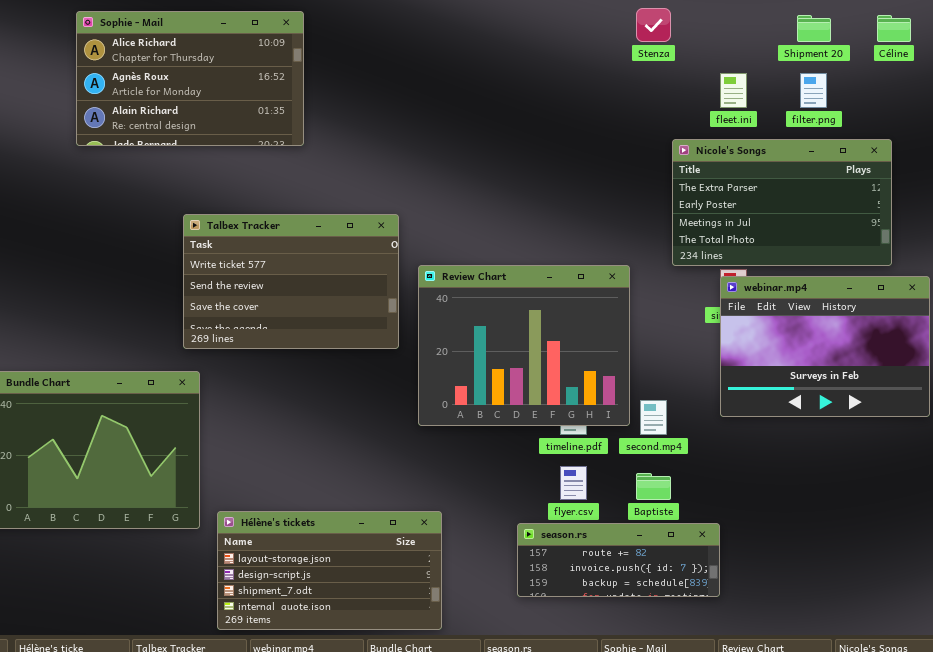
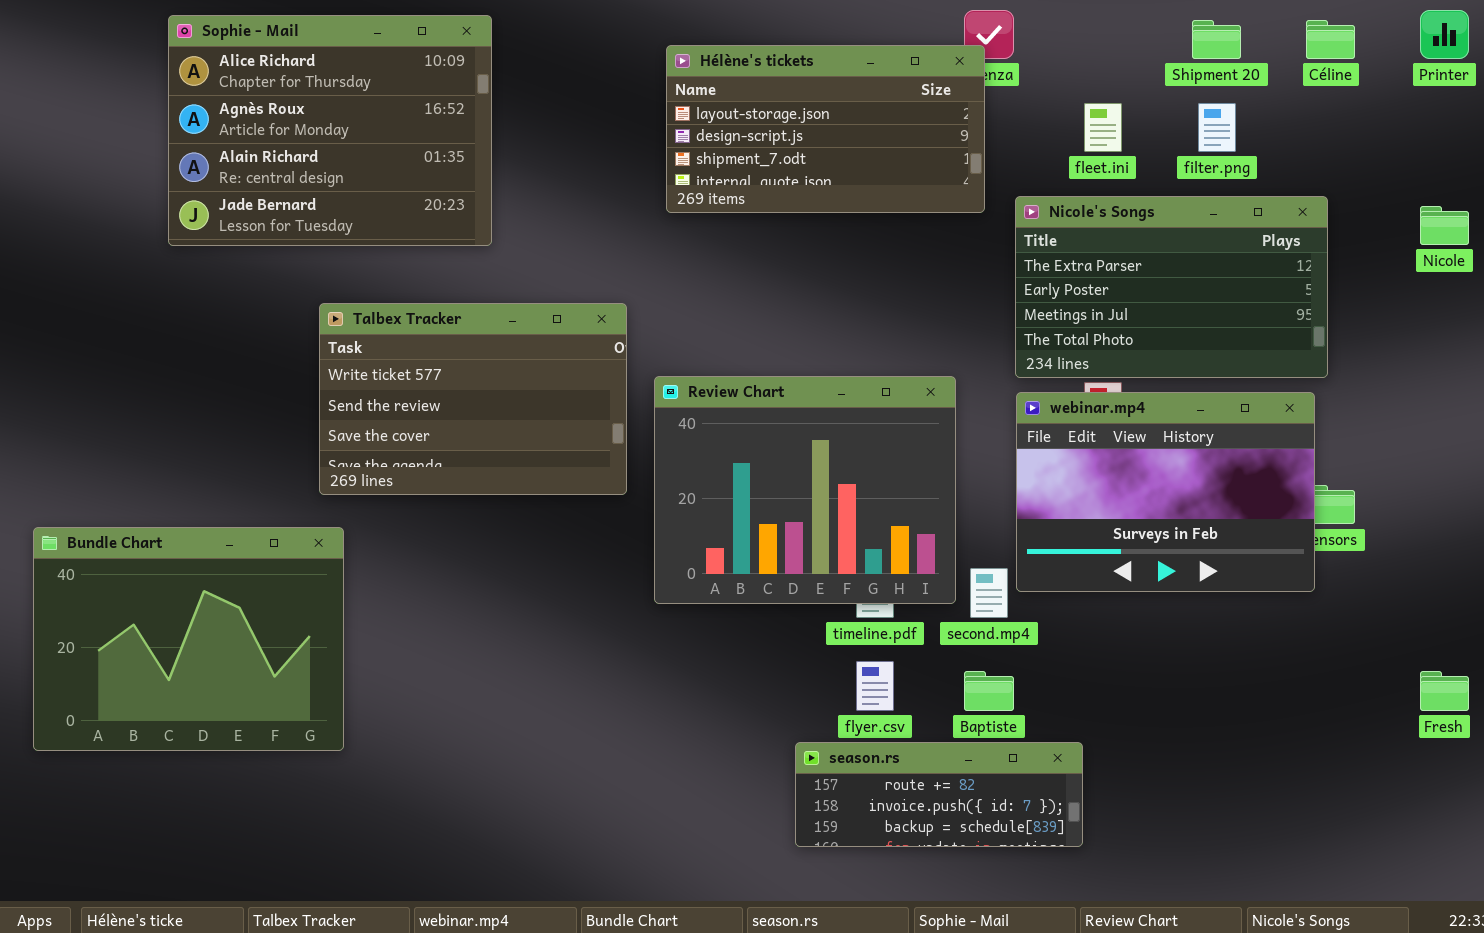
Sophie - Mail: [76,11,304,146] -> [168,15,492,246], resized
webinar.mp4: [720,276,930,417] -> [1016,392,1315,592], moved
Hélène's tickets: [217,511,442,630] -> [666,45,985,213], moved

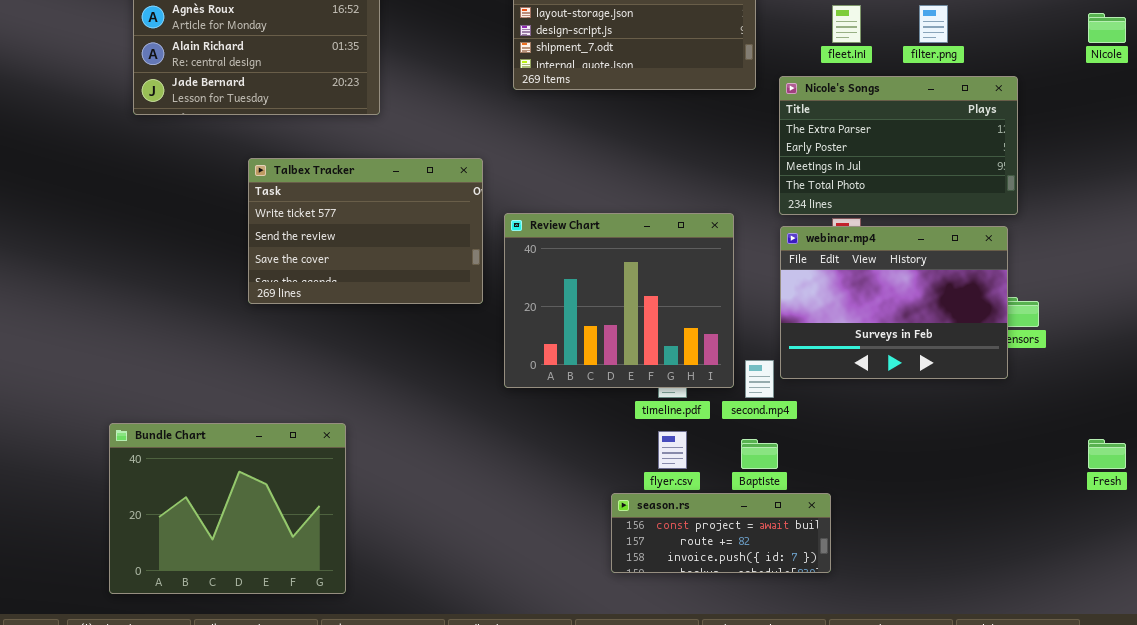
Nicole: [1420,206,1469,245] -> [1088,13,1126,43], moved
Bundle Chart: [33,527,344,751] -> [109,423,346,594], moved
season.rs: [795,742,1083,847] -> [611,493,831,573], scrolled up 1 row

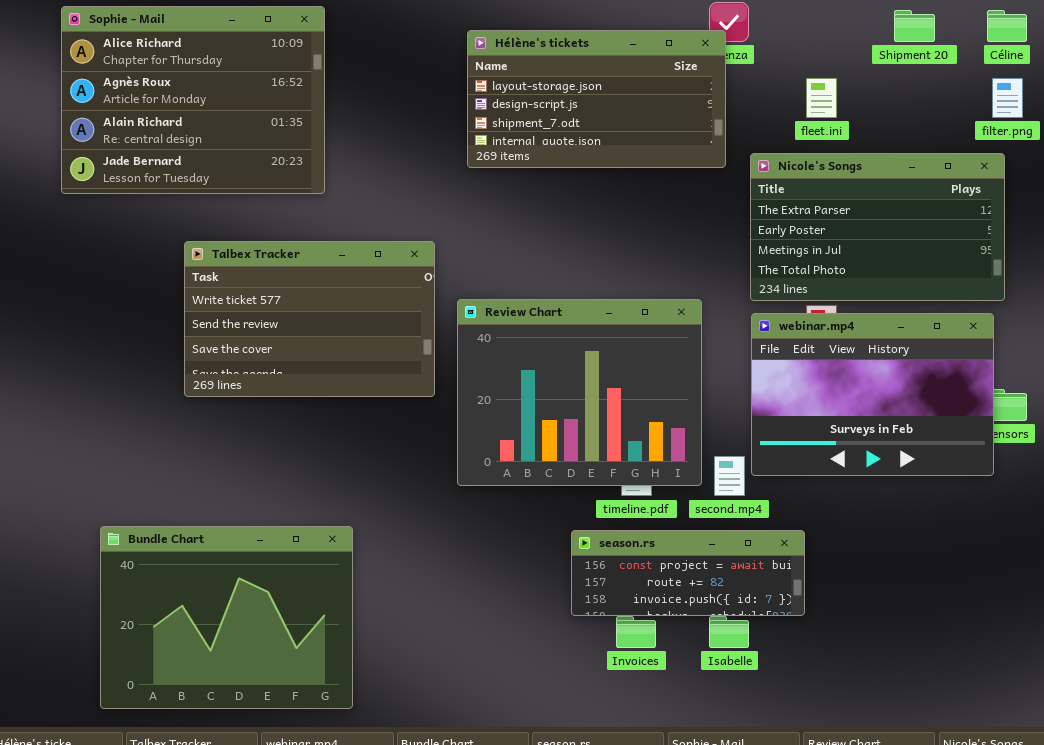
filter.png: [919,5,948,43] -> [992,78,1023,118], moved
Bundle Chart: [109,423,346,594] -> [100,526,353,709], moved
season.rs: [611,493,831,573] -> [571,530,805,616], moved

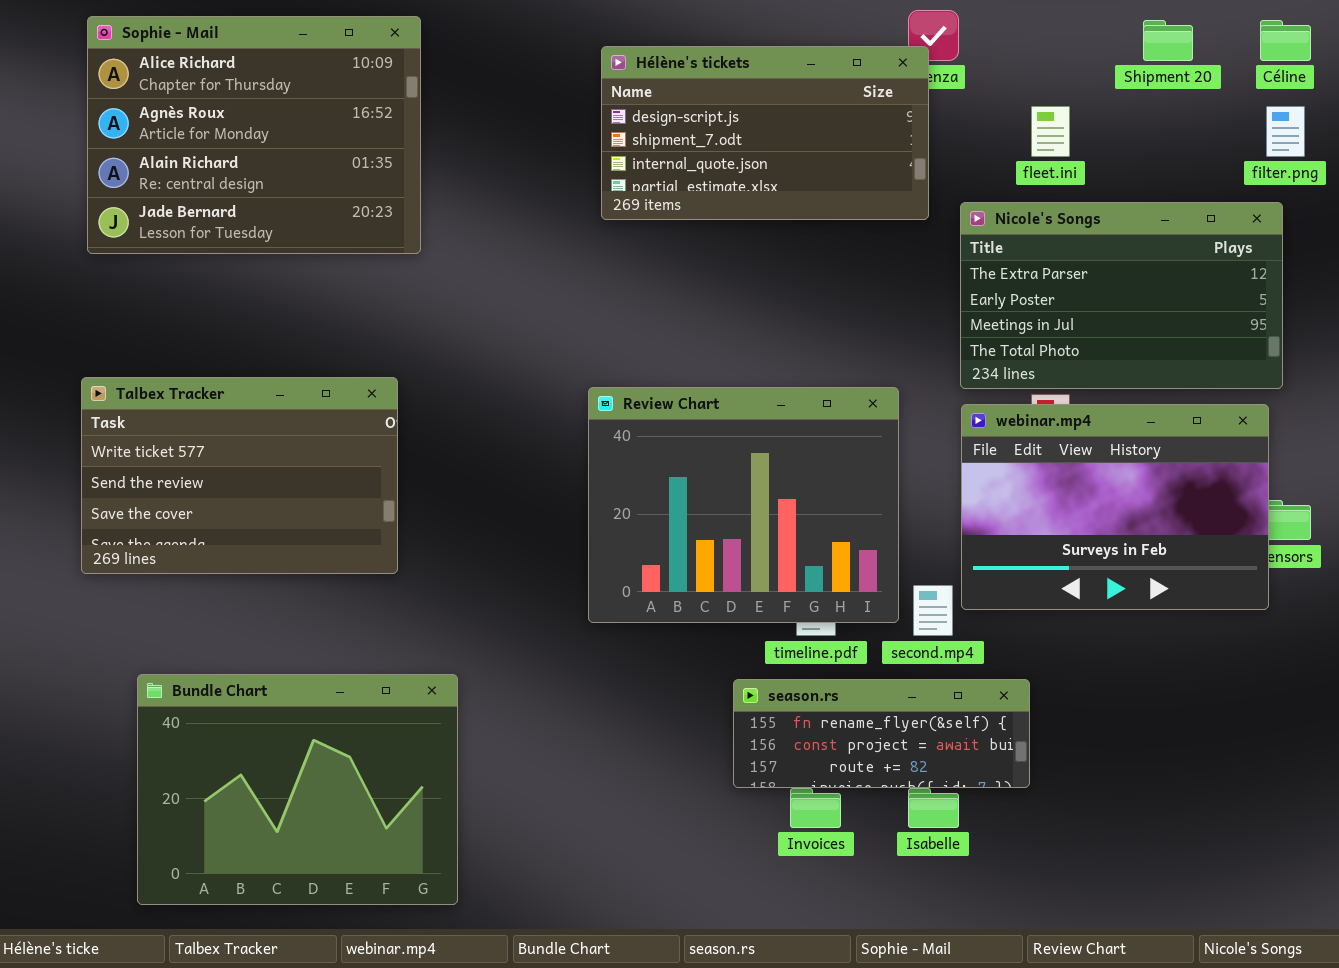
Hélène's tickets: [467,30,726,168] -> [601,46,929,220], scrolled down 1 row
Talbex Tracker: [184,241,435,397] -> [81,377,398,574], moved
season.rs: [571,530,805,616] -> [733,679,1030,788], scrolled up 1 row

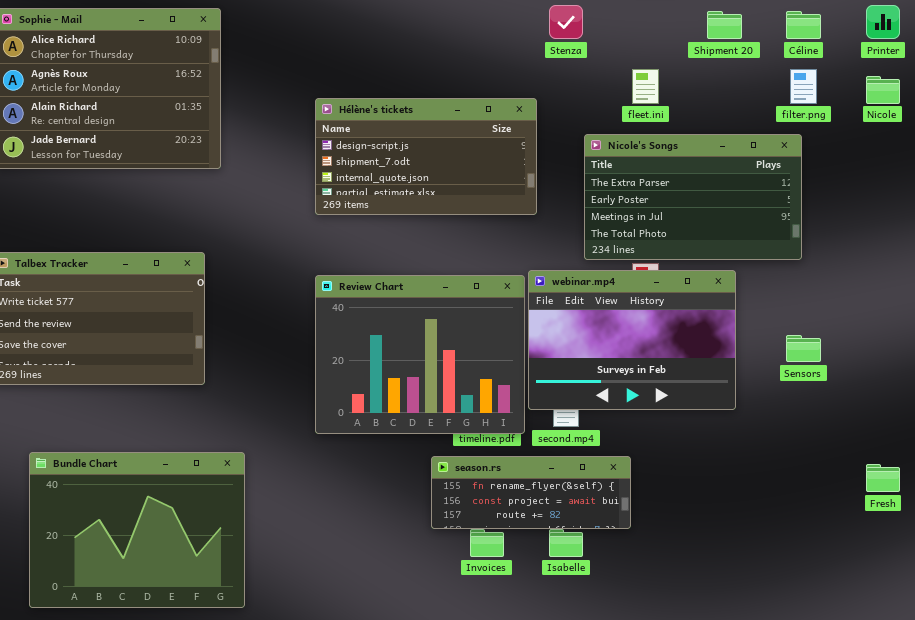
Hélène's tickets: [601,46,929,220] -> [315,98,537,215], moved
Review Chart: [588,387,899,623] -> [315,275,525,434], moved
webinar.mp4: [961,404,1269,610] -> [528,270,736,410], moved

